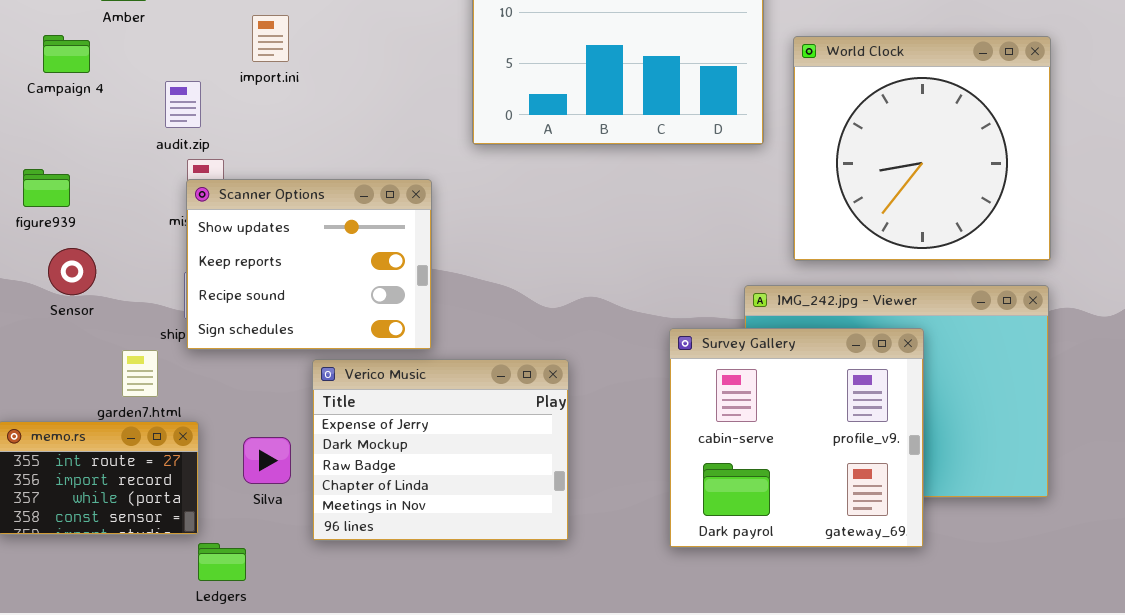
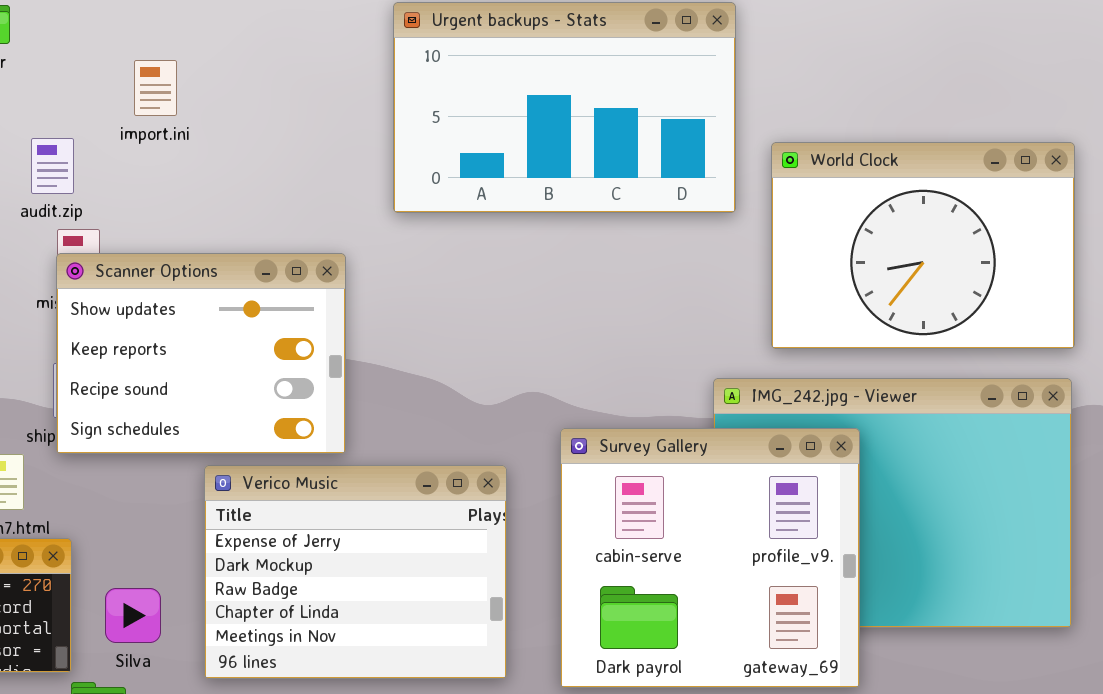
World Clock: [793,36,1051,261] -> [771,142,1075,349], resized
Survey Gallery: [669,328,924,548] -> [560,428,860,688], moved
Silva: [243,437,291,484] -> [105,588,161,643], moved

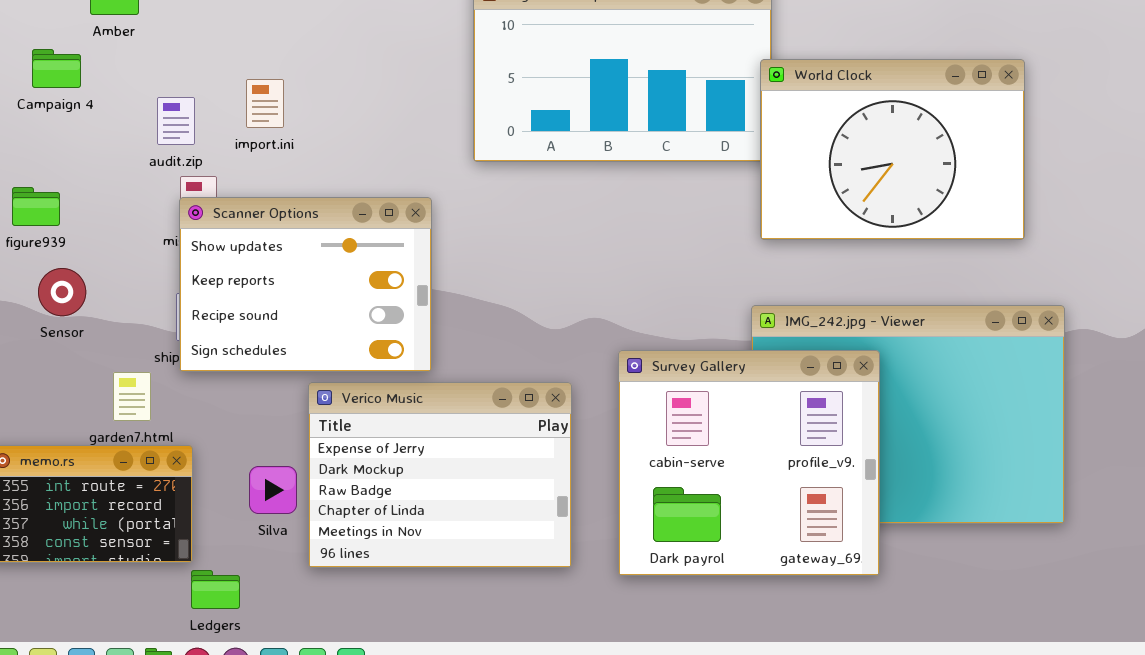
import.ini: [134,60,177,116] -> [246,79,284,128], moved
World Clock: [771,142,1075,349] -> [760,59,1025,240], moved
Silva: [105,588,161,643] -> [249,466,297,514], moved

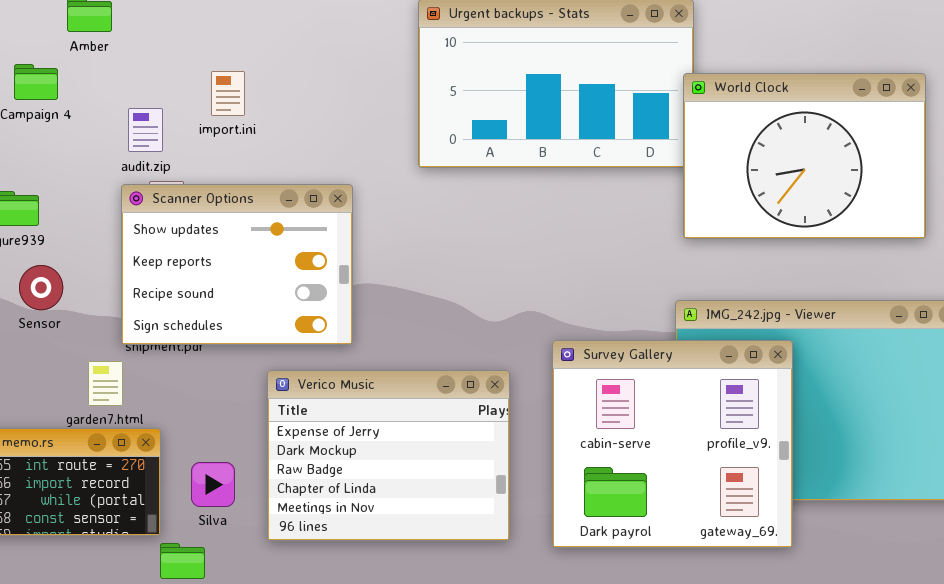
import.ini: [246,79,284,128] -> [211,71,245,116], moved
Scanner Options: [179,197,432,372] -> [121,184,353,345], moved
Silva: [249,466,297,514] -> [191,462,235,507], moved

